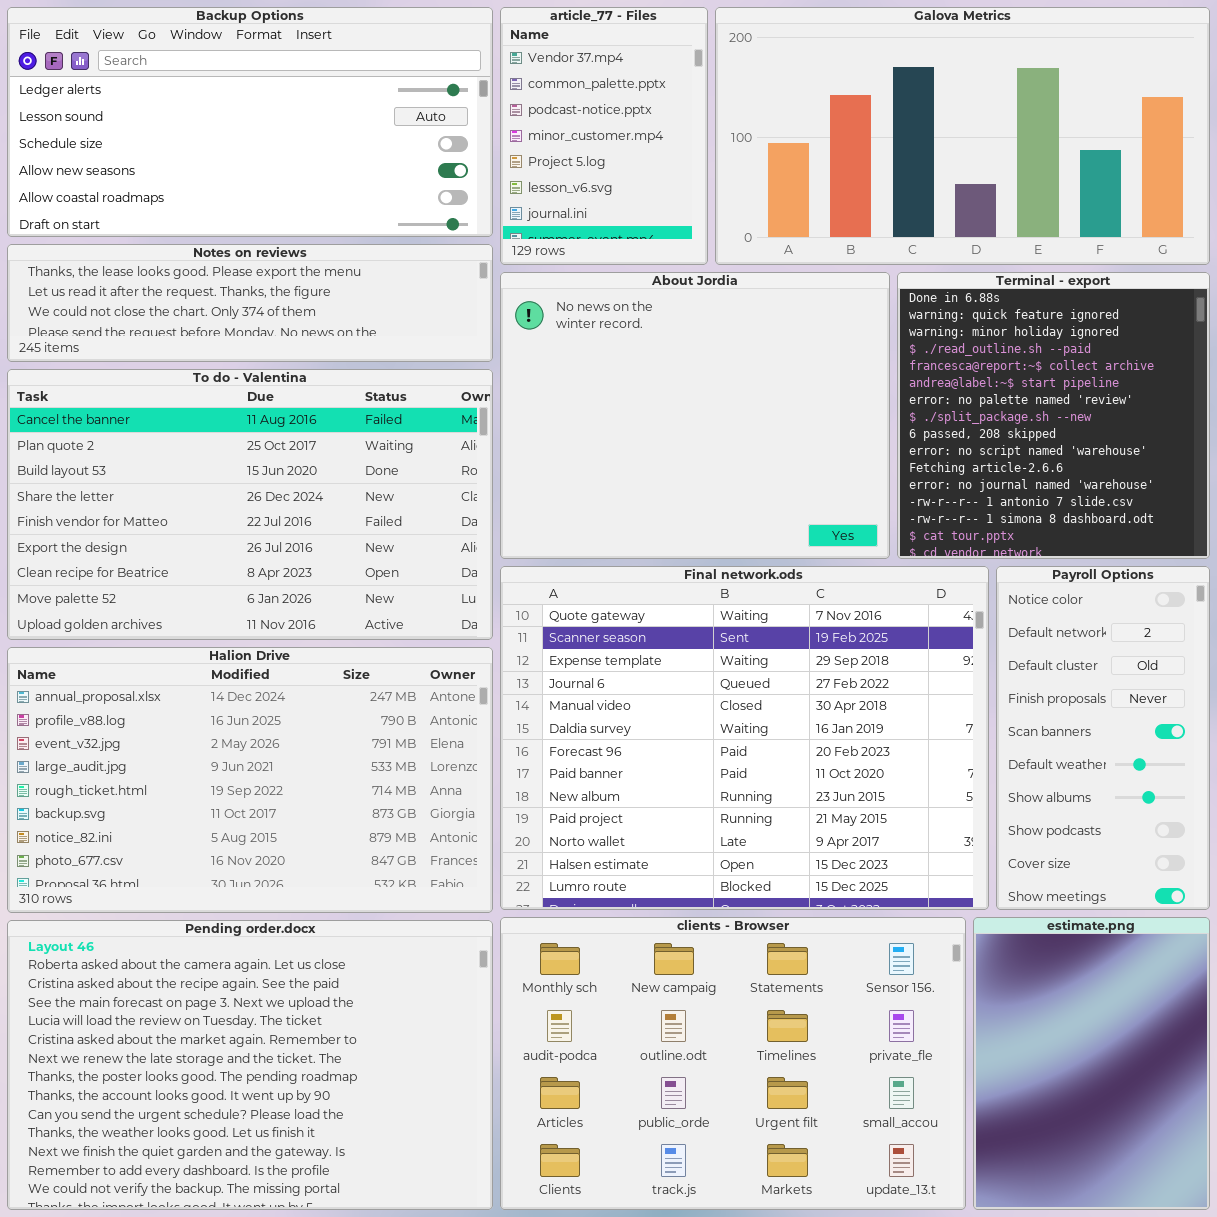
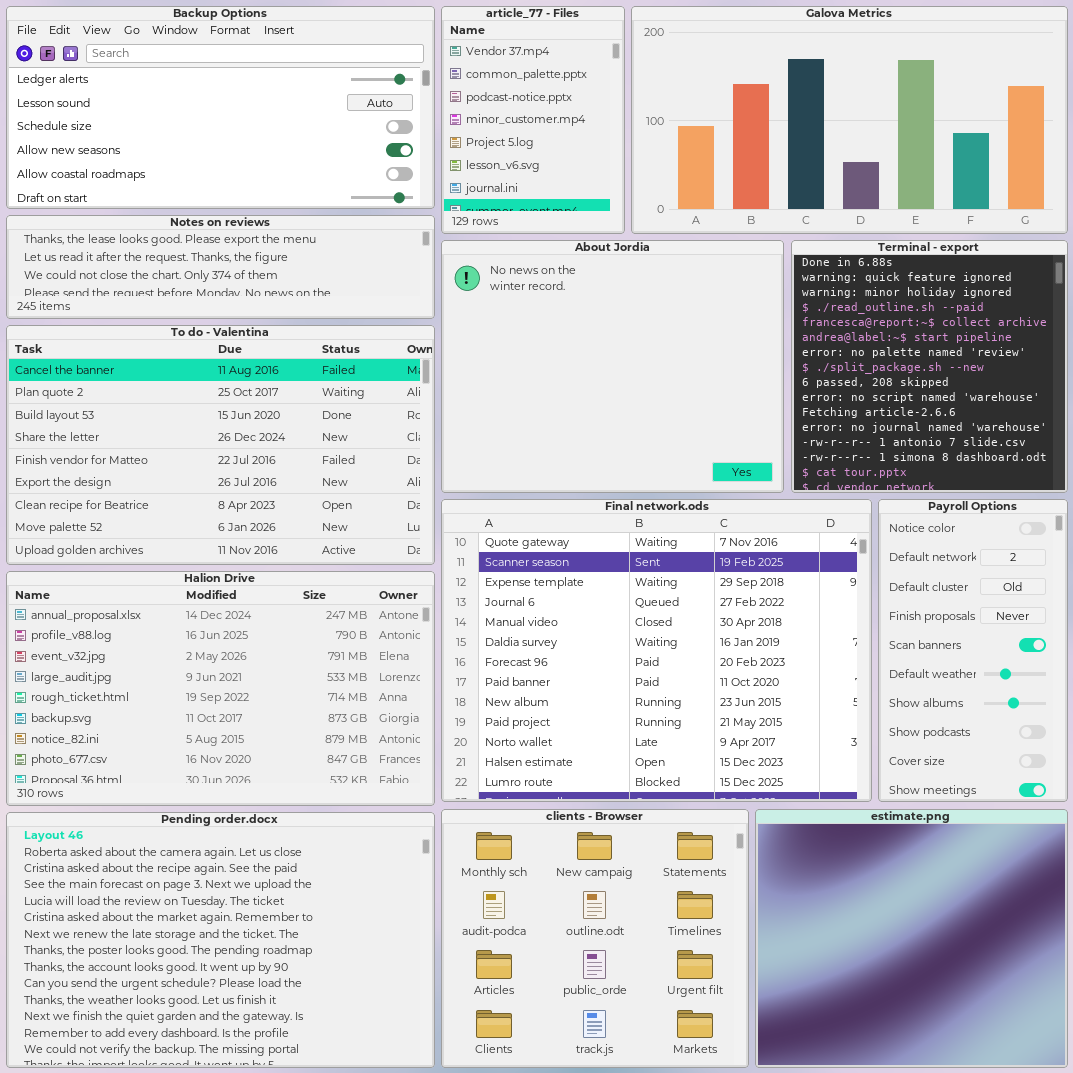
clients - Browser: [500,917,966,1210] -> [441,809,749,1068], resized
estimate.png: [973,917,1210,1210] -> [755,809,1068,1068], resized

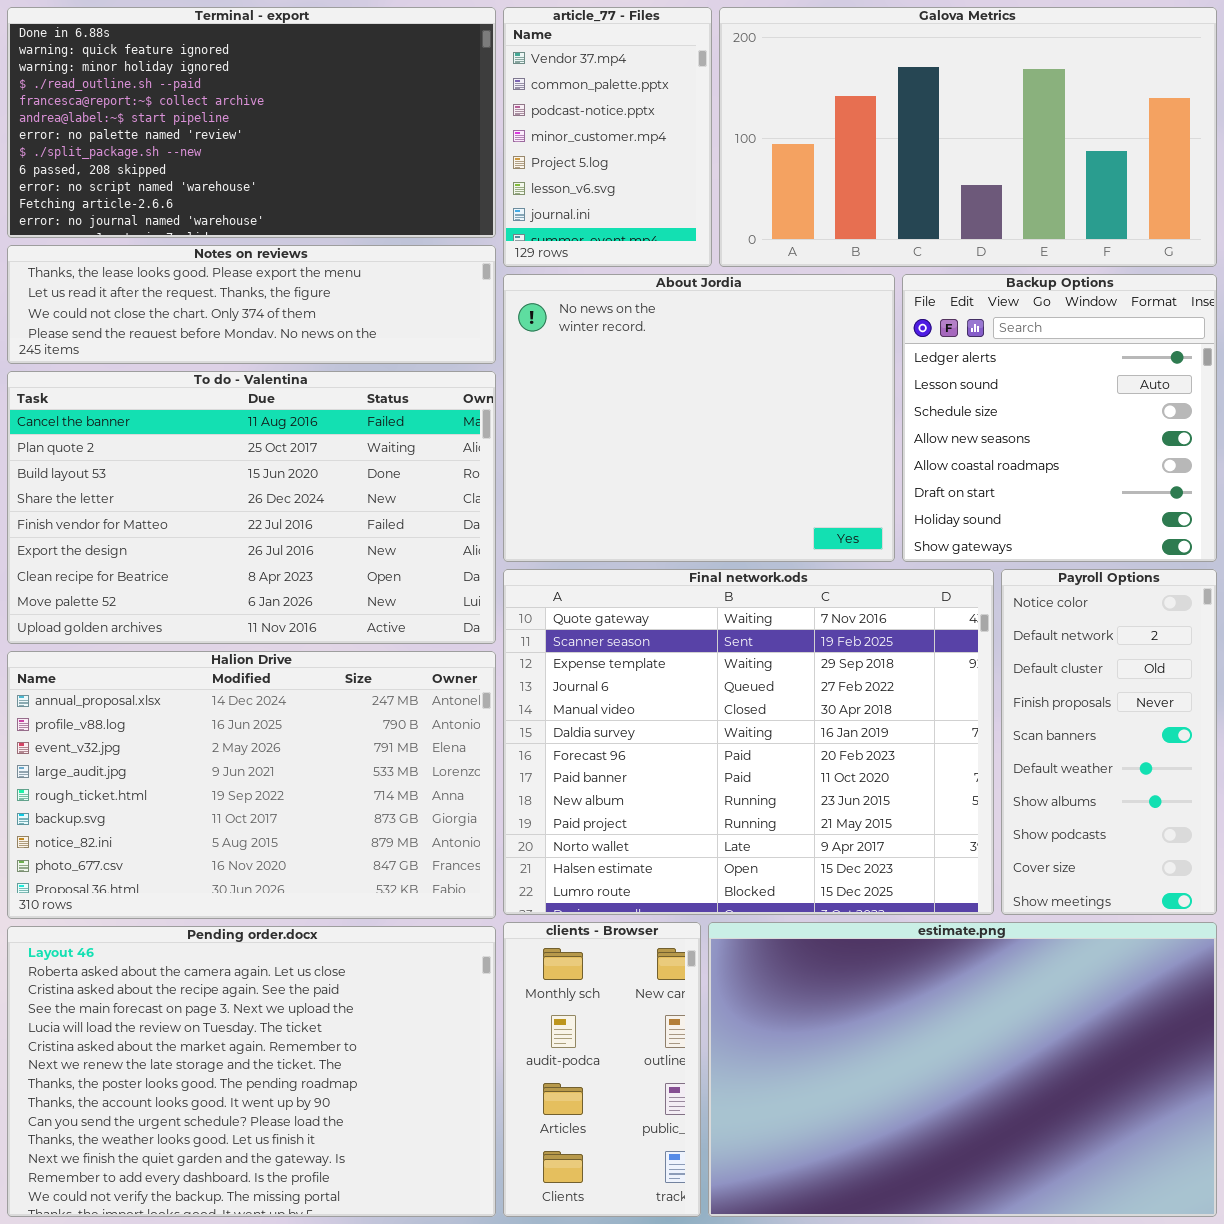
Backup Options: [6,6,435,209] -> [902,274,1217,562], moved, resized
Terminal - export: [791,240,1068,493] -> [7,7,496,238], moved, resized
clients - Browser: [441,809,749,1068] -> [503,922,701,1217], resized
estimate.png: [755,809,1068,1068] -> [708,922,1217,1217], resized

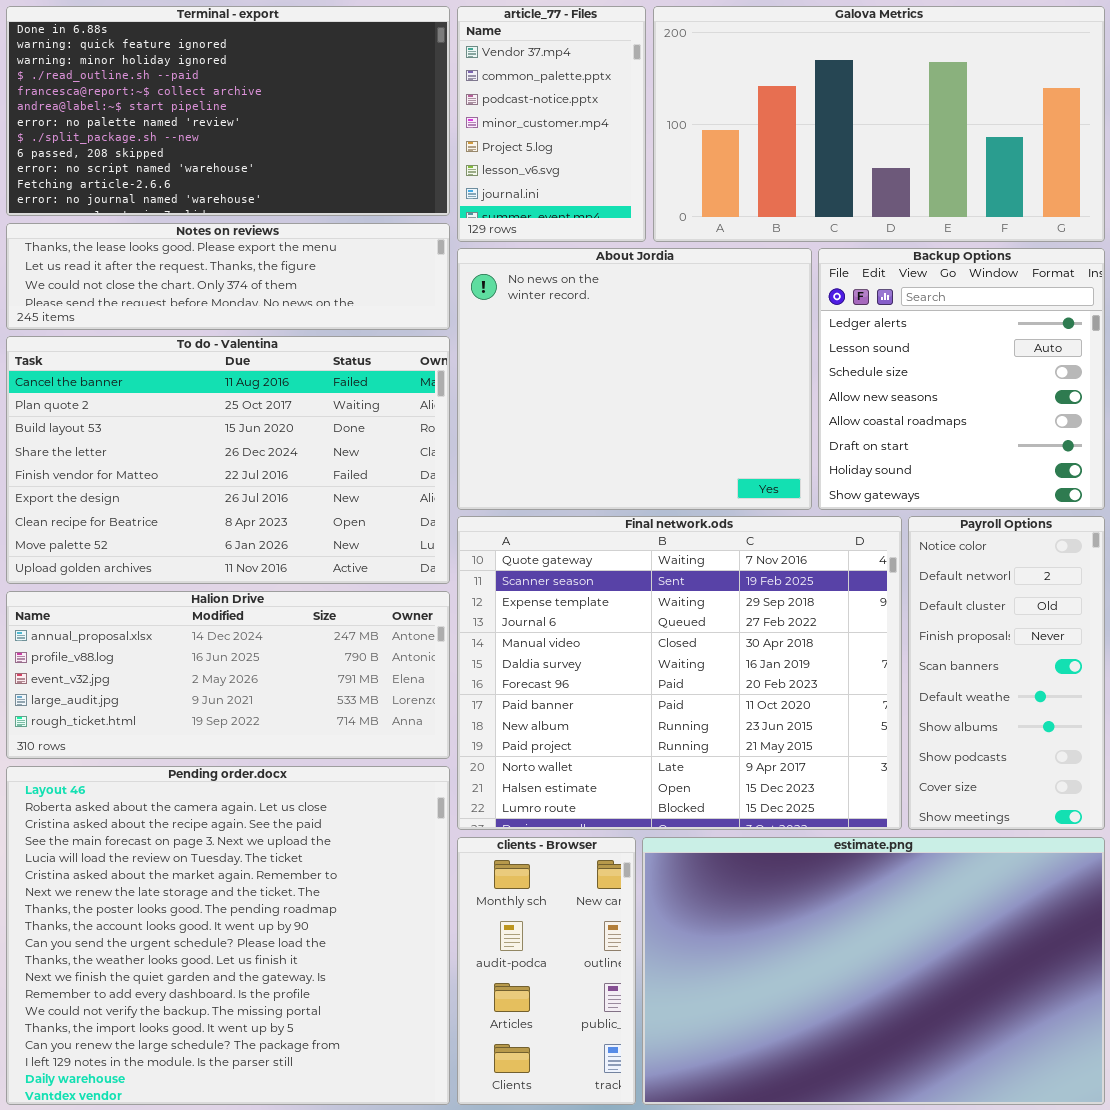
Halion Drive: [7,651,496,919] -> [6,591,450,759], resized
Pending order.docx: [7,926,496,1217] -> [6,766,450,1105], resized

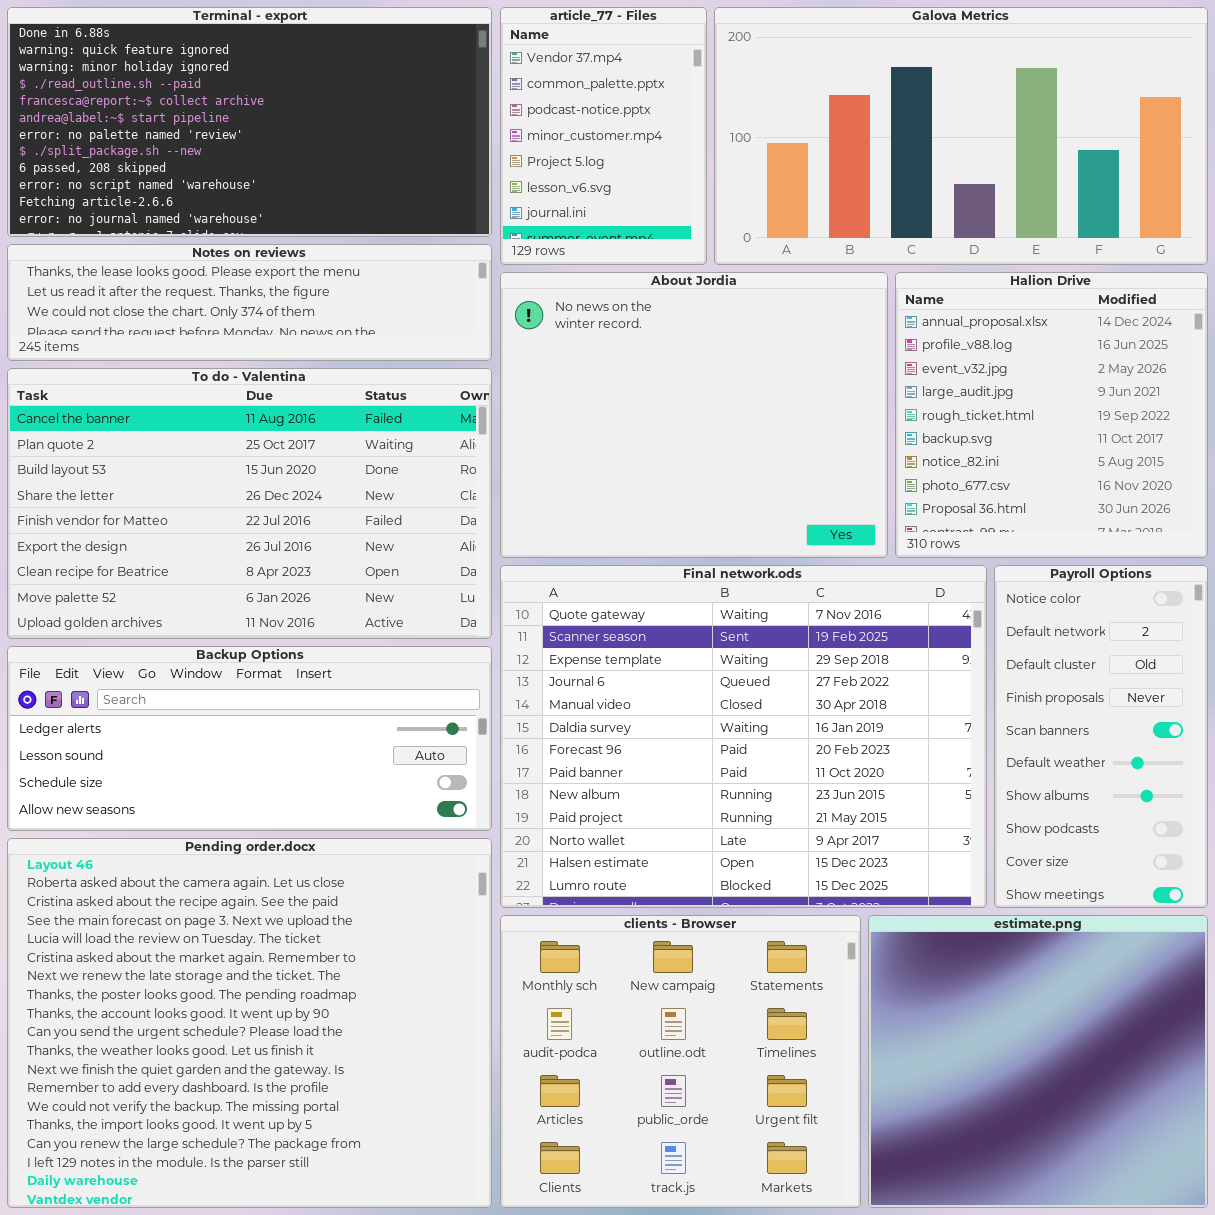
Backup Options: [818,248,1105,510] -> [7,646,492,831], moved, resized
Halion Drive: [6,591,450,759] -> [895,272,1208,558], moved, resized
clients - Browser: [457,837,636,1105] -> [500,915,861,1208], resized
estimate.png: [642,837,1105,1105] -> [868,915,1208,1208], resized

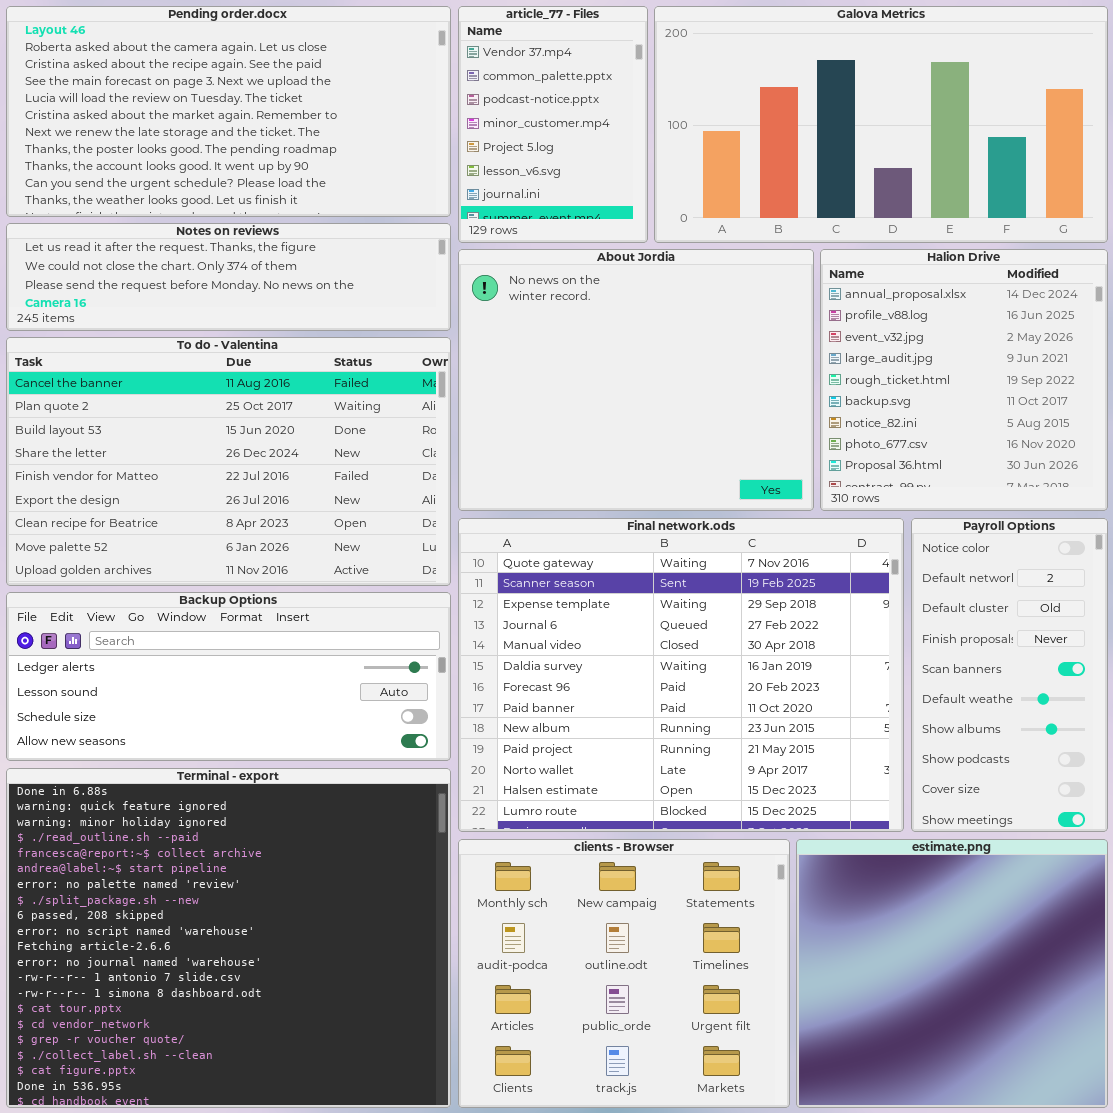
Terminal - export: [7,7,492,237] -> [6,768,451,1108], moved, resized
Notes on reviews: [7,244,492,361] -> [6,223,451,331], scrolled down 1 row
Pending order.docx: [7,838,492,1208] -> [6,6,451,217], moved, resized

